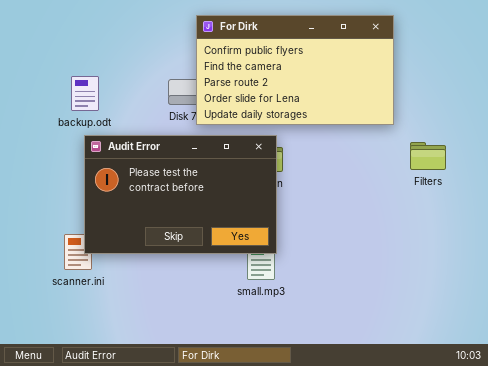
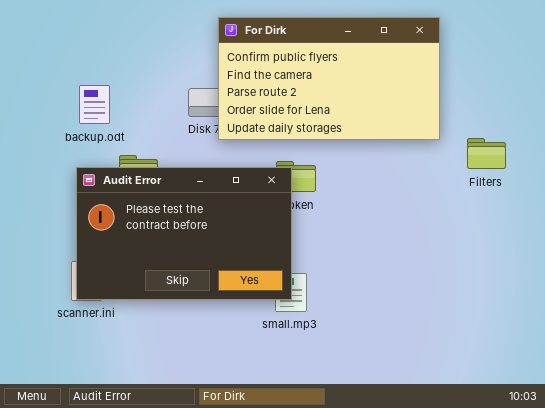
Audit Error: [84,135,277,254] -> [76,167,292,300], moved
Filters: [410,142,446,170] -> [467,138,506,169], moved

